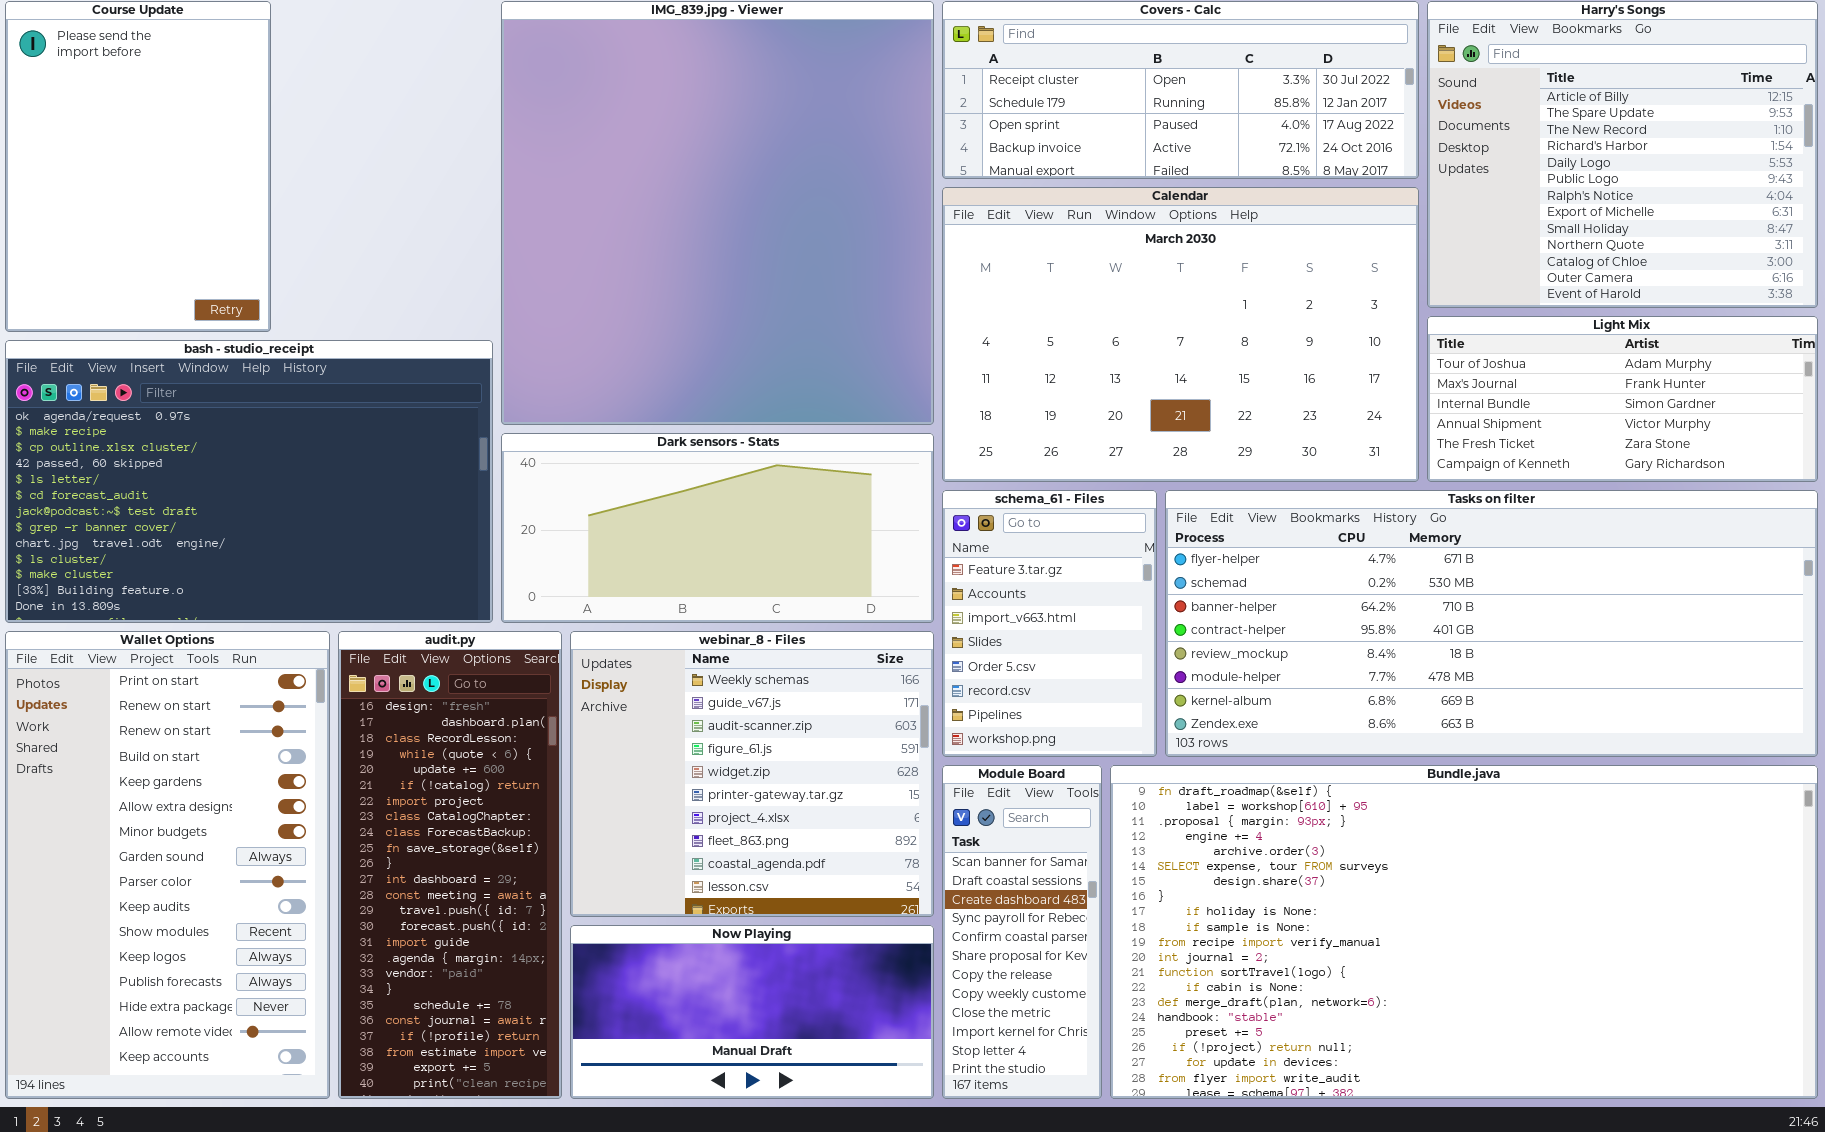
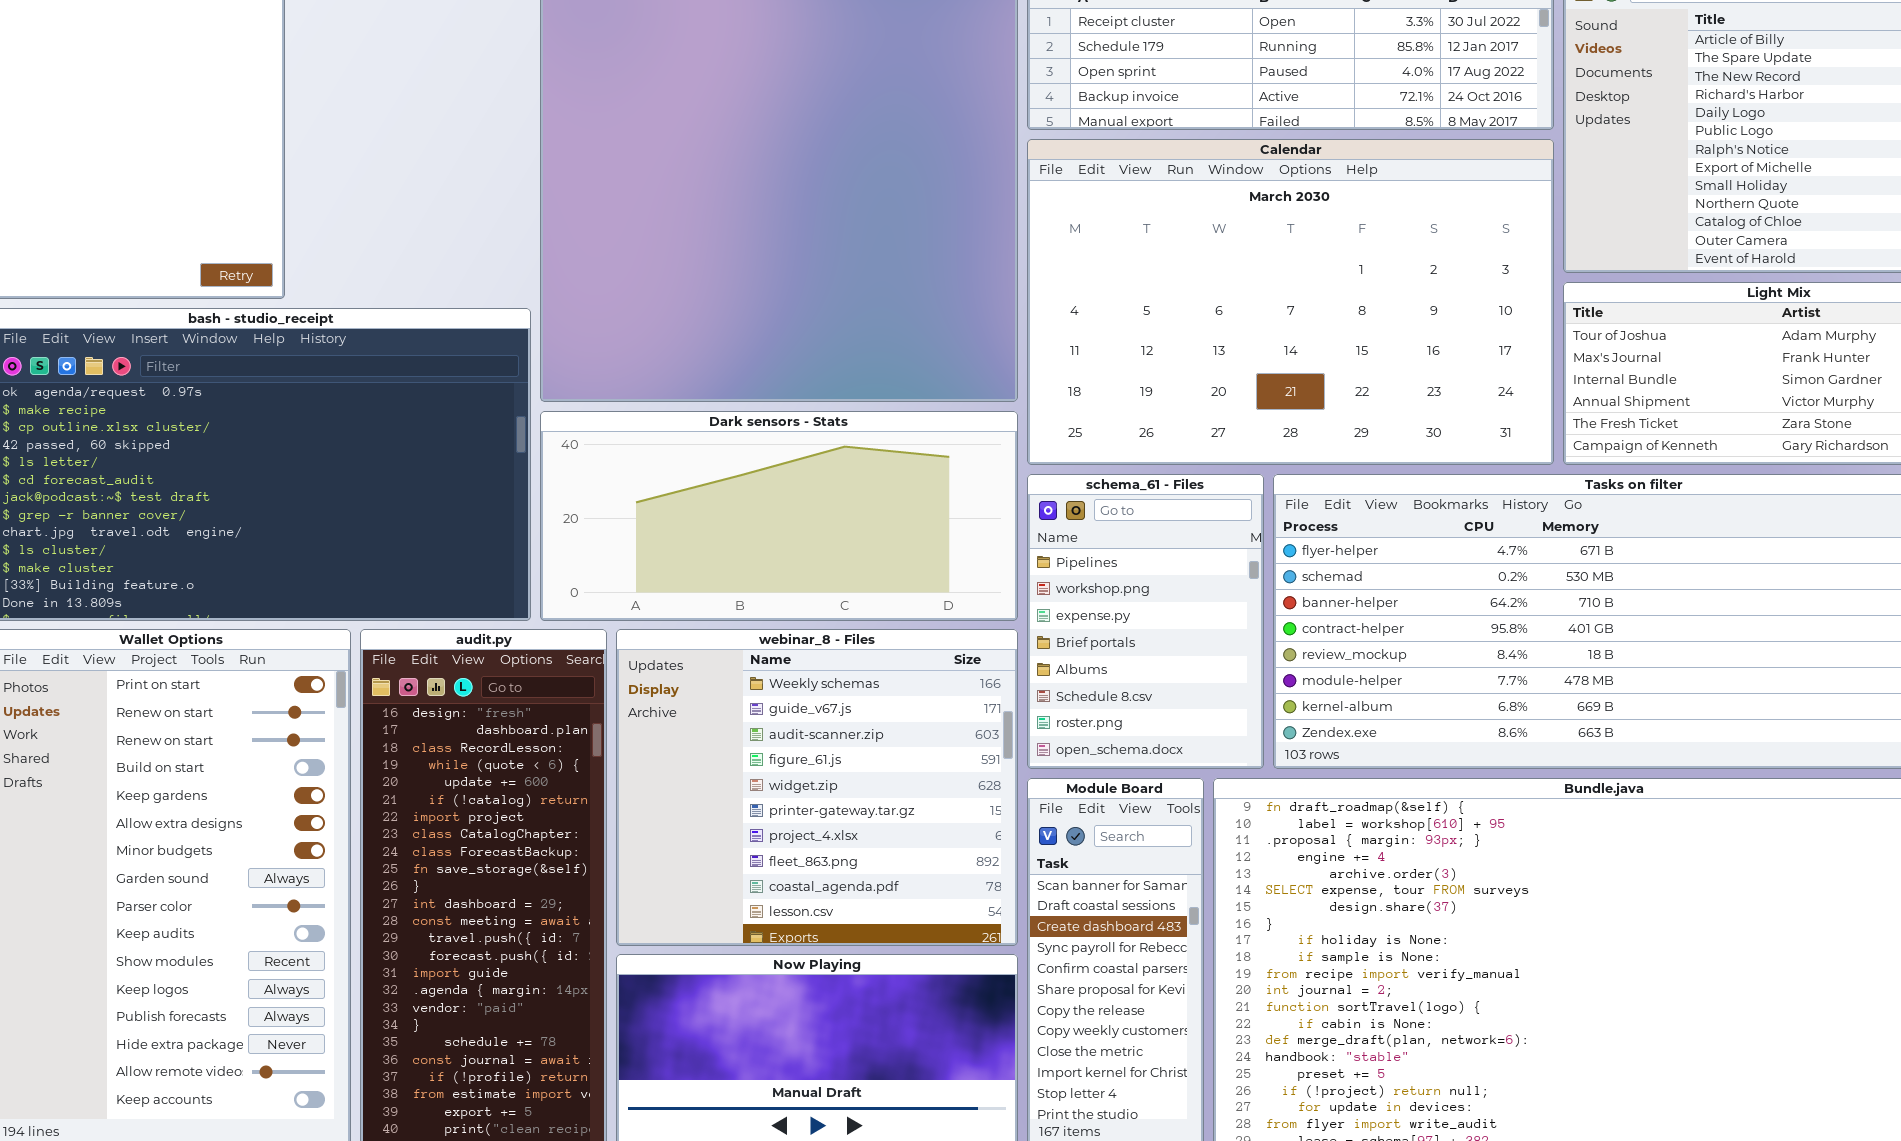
schema_61 - Files: [942,490,1157,757] -> [1027,474,1264,769], scrolled down 6 rows

